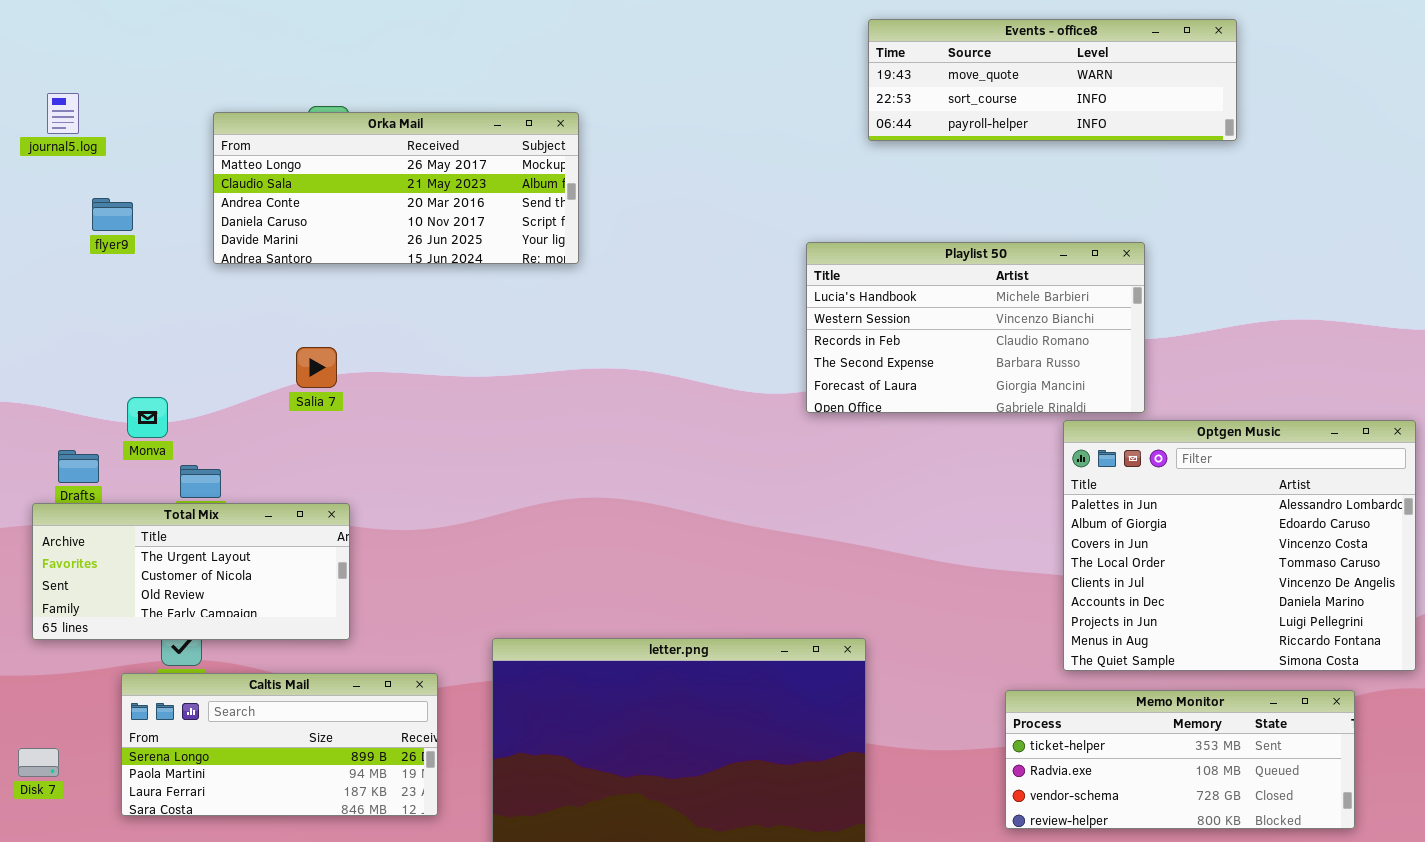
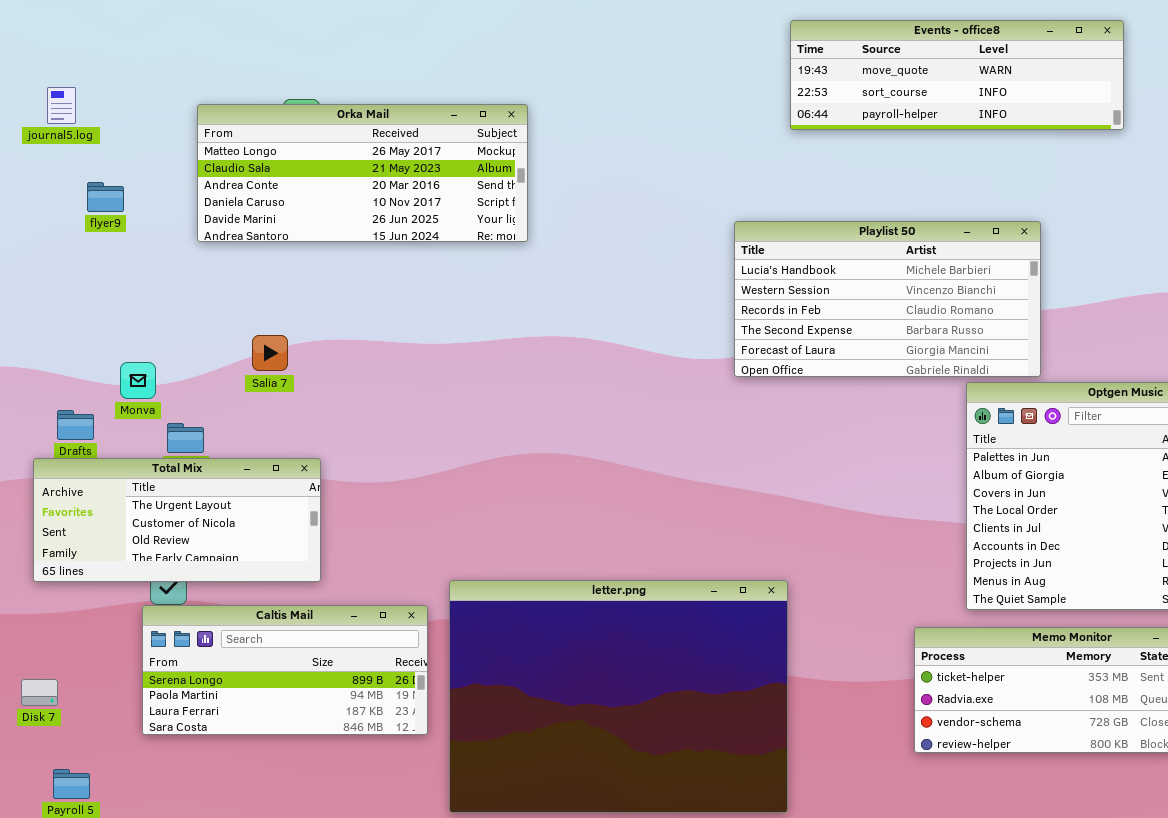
Salia 7: [296,347,337,388] -> [252,335,288,371], moved
Caltis Mail: [121,673,438,816] -> [142,605,428,735], moved

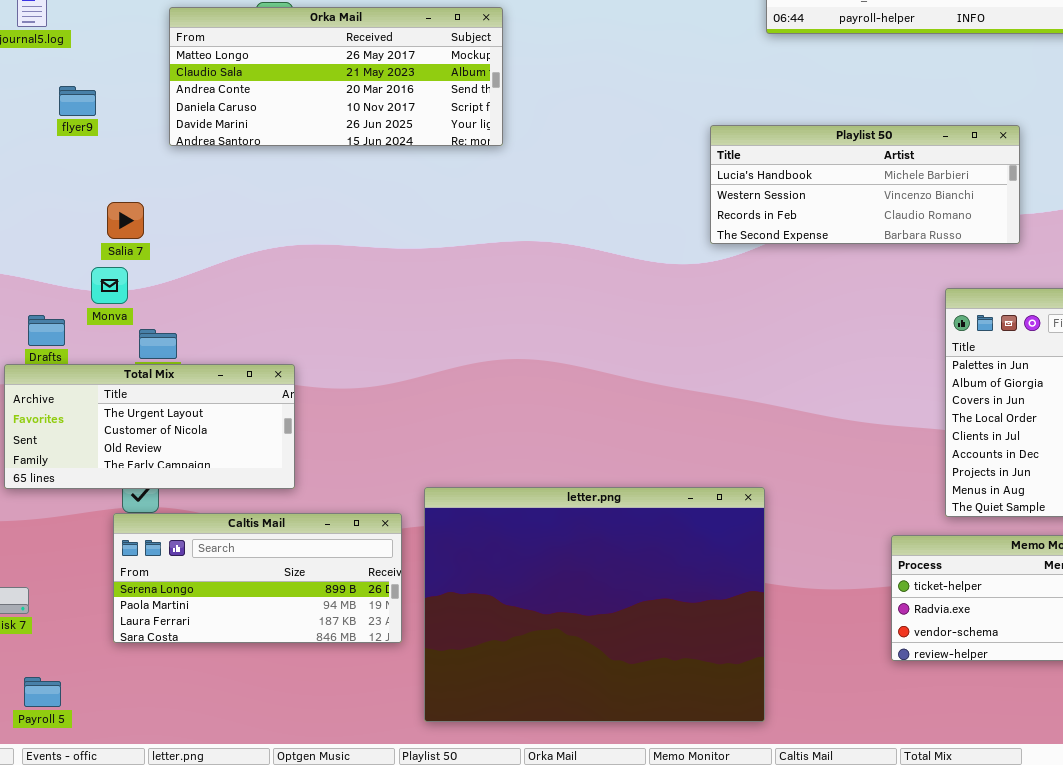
Playlist 50: [734,221,1041,377] -> [710,125,1020,244], resized
Salia 7: [252,335,288,371] -> [107,202,144,239], moved

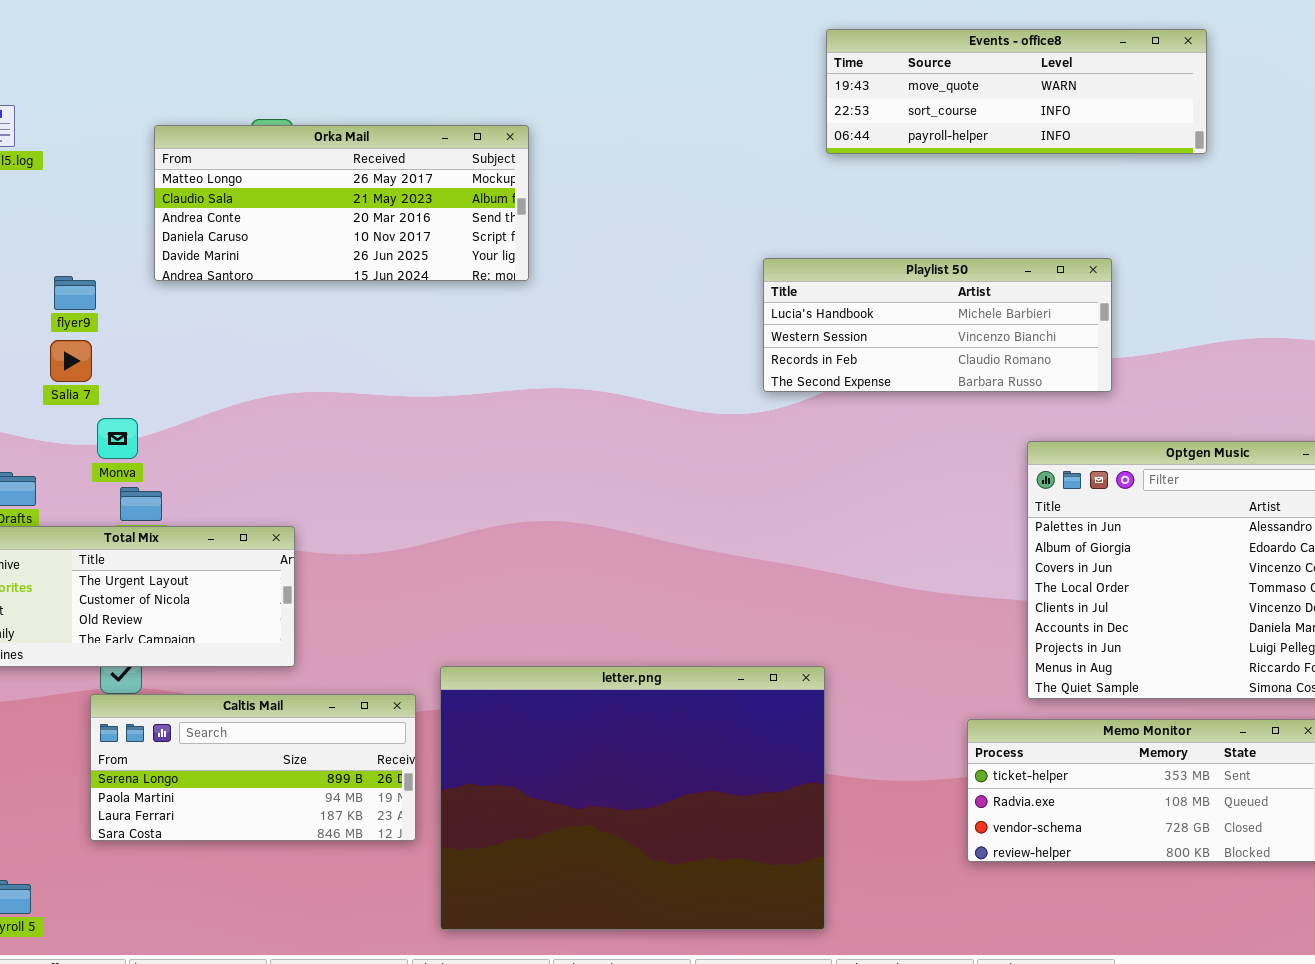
flyer9: [59,86,96,116] -> [54,276,96,310], moved
Salia 7: [107,202,144,239] -> [50,340,92,382], moved
Monva: [91,267,128,304] -> [97,418,138,459], moved

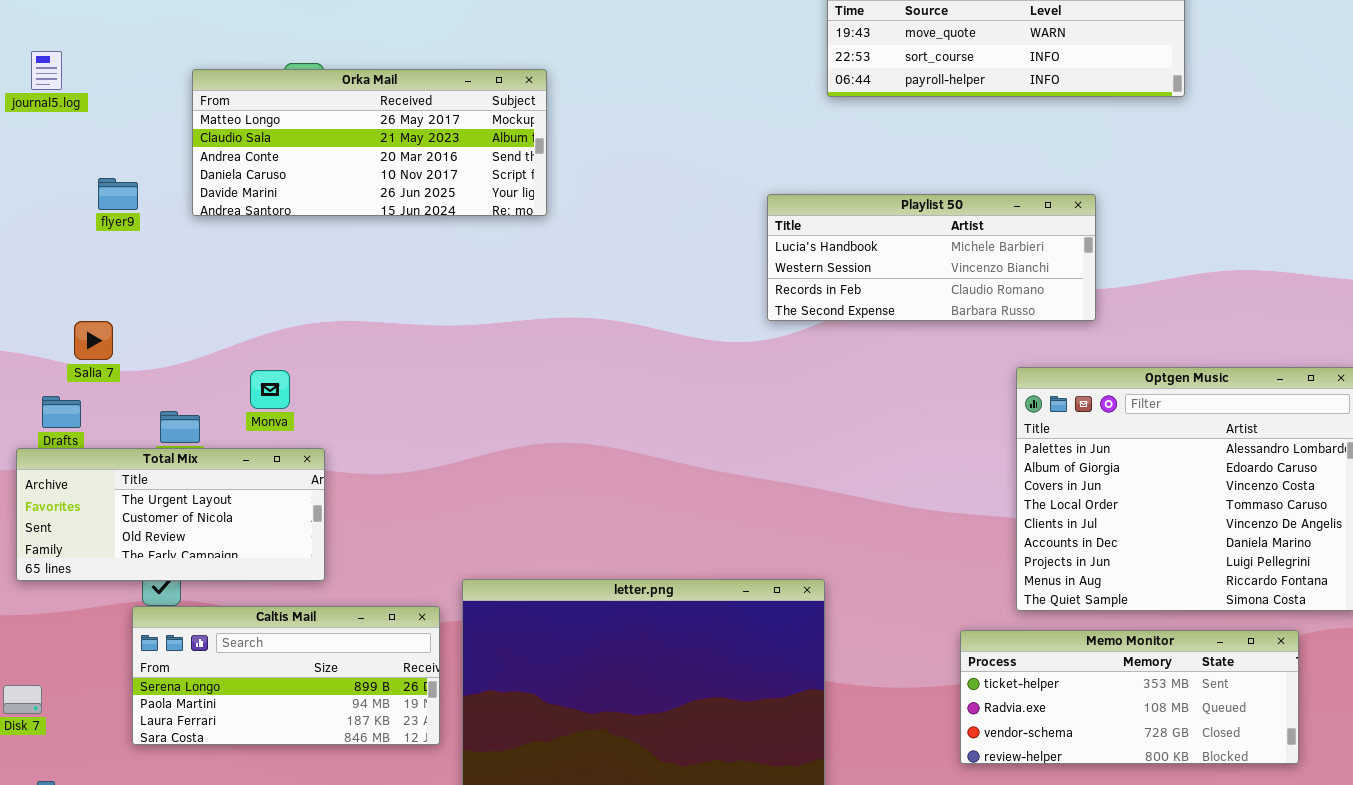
flyer9: [54,276,96,310] -> [98,178,138,210], moved
Salia 7: [50,340,92,382] -> [74,321,113,360], moved
Monva: [97,418,138,459] -> [250,370,290,409], moved

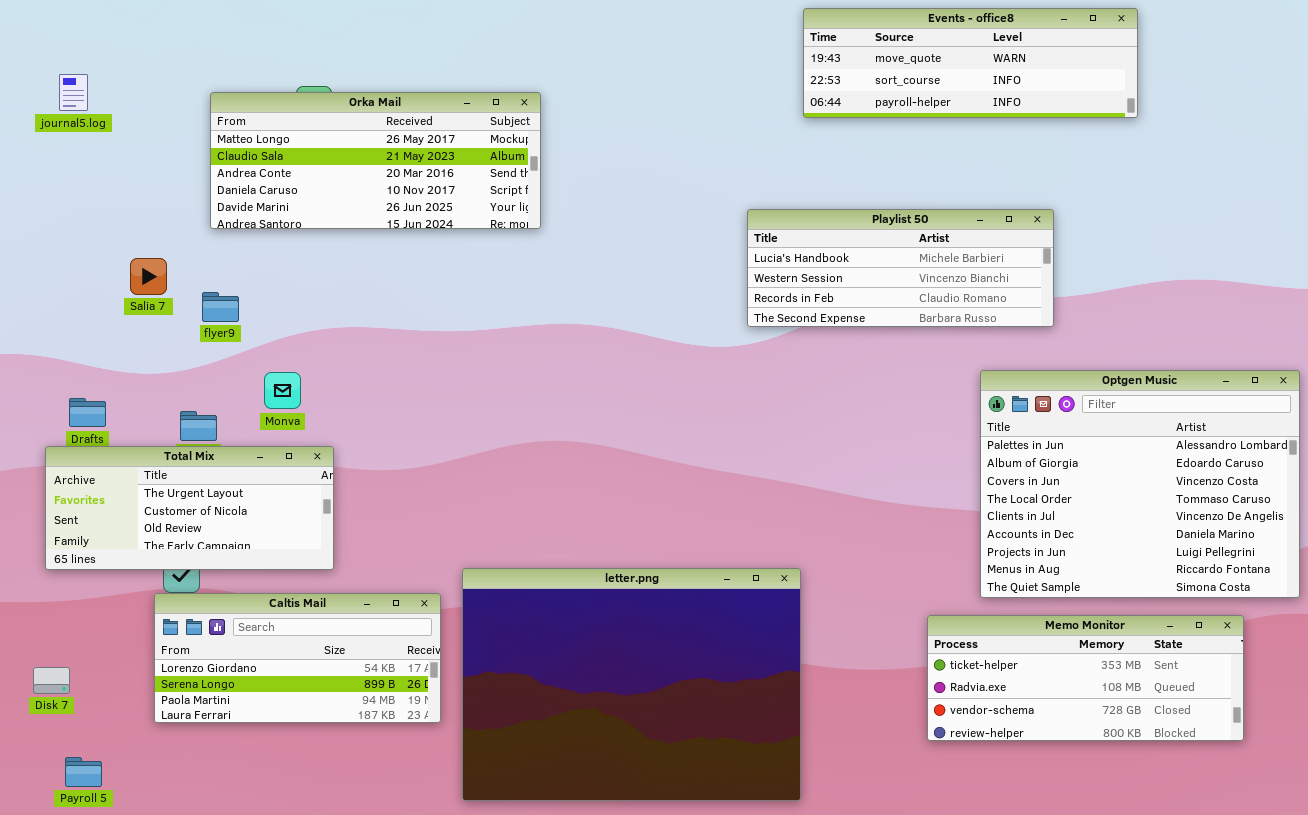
flyer9: [98,178,138,210] -> [202,292,239,322], moved
Salia 7: [74,321,113,360] -> [130,258,167,295], moved
Caltis Mail: [132,606,440,745] -> [154,593,441,723], scrolled up 1 row

